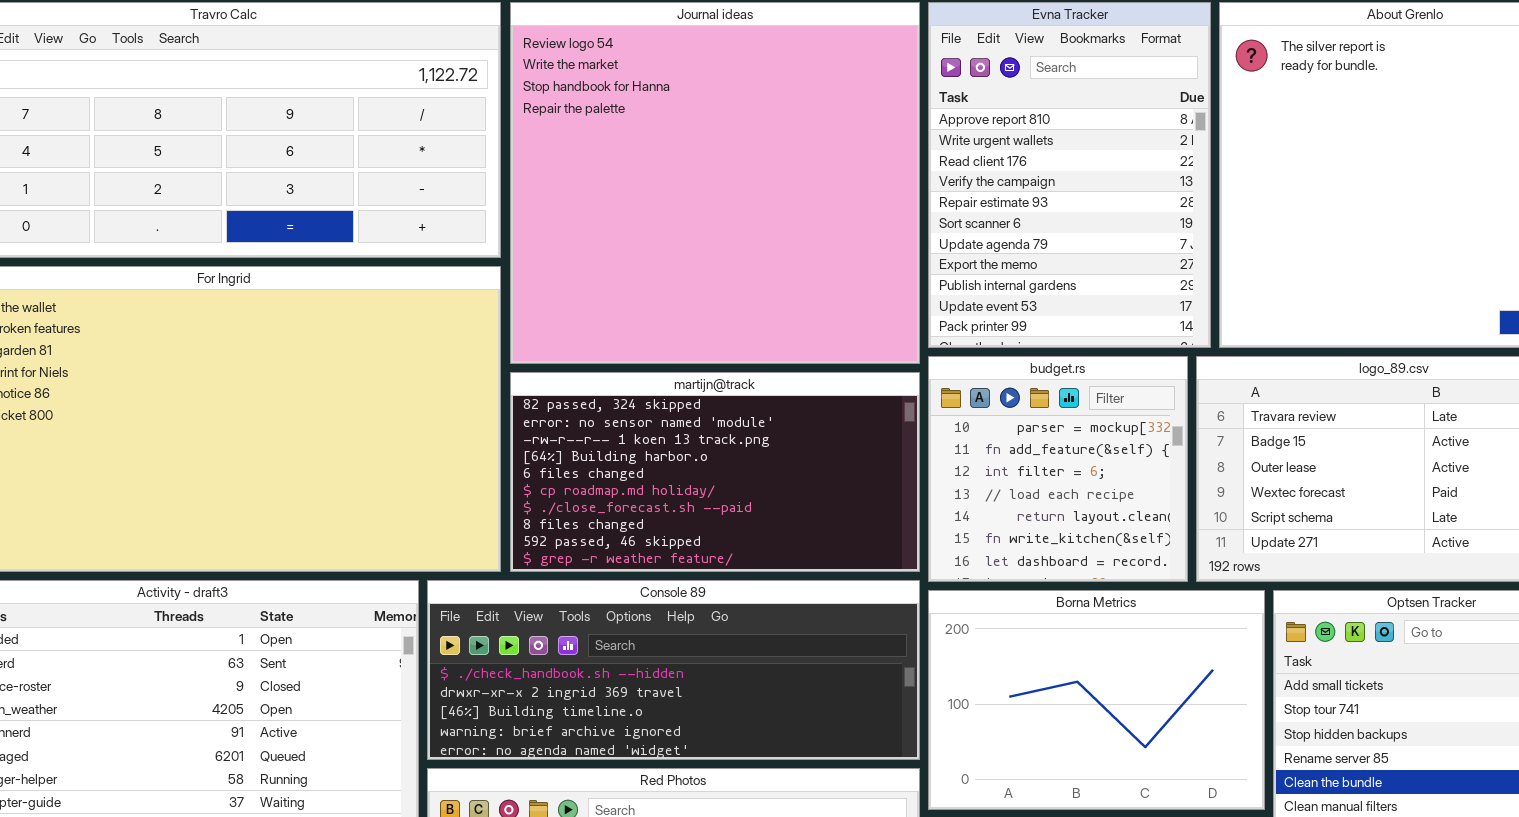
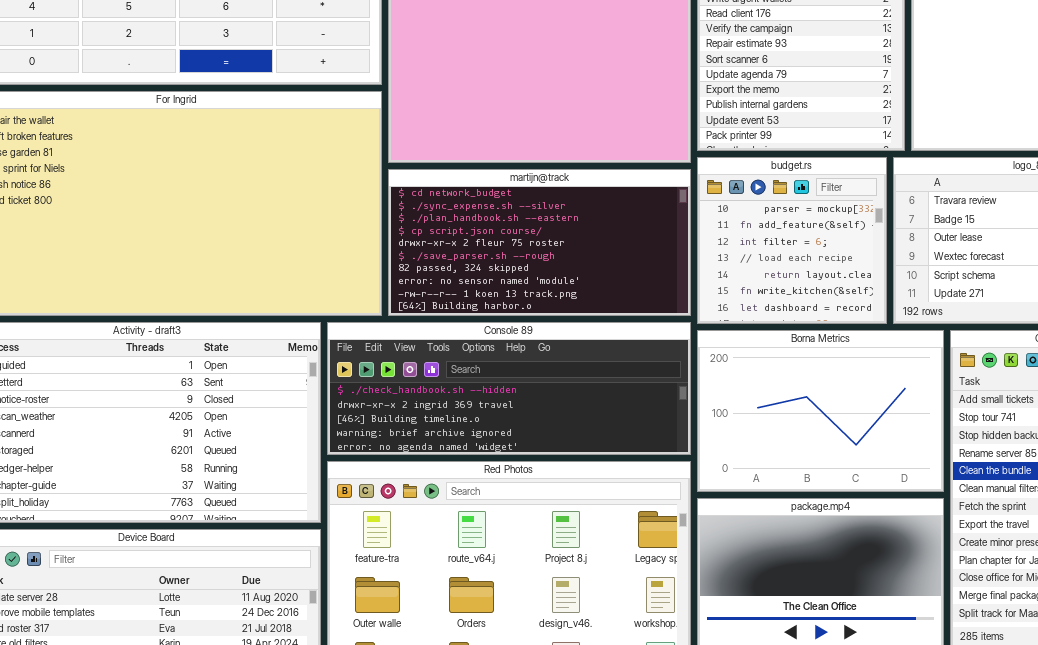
martijn@track: [510,372,920,572] -> [388,169,691,316], scrolled up 6 rows

